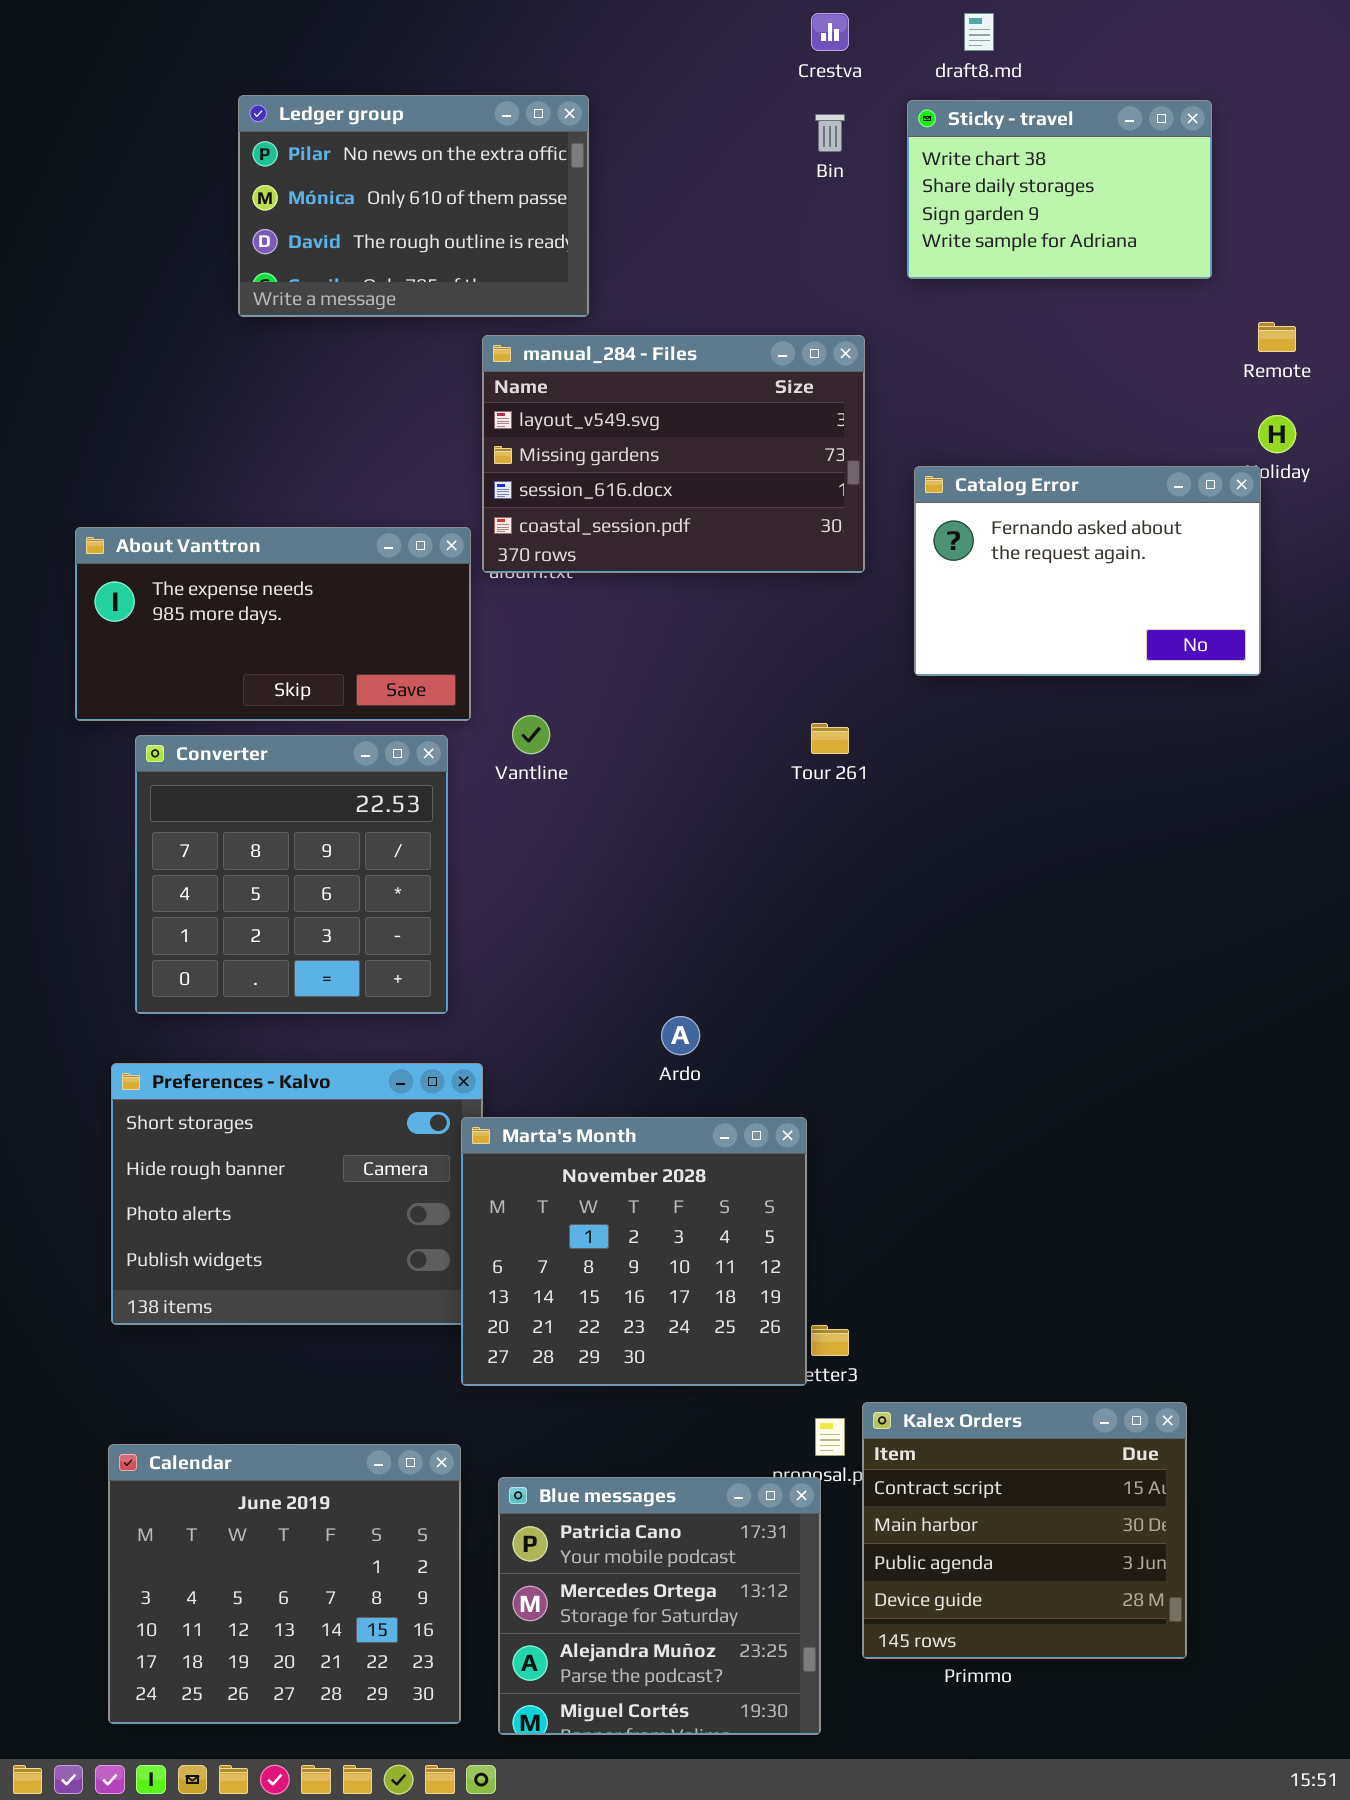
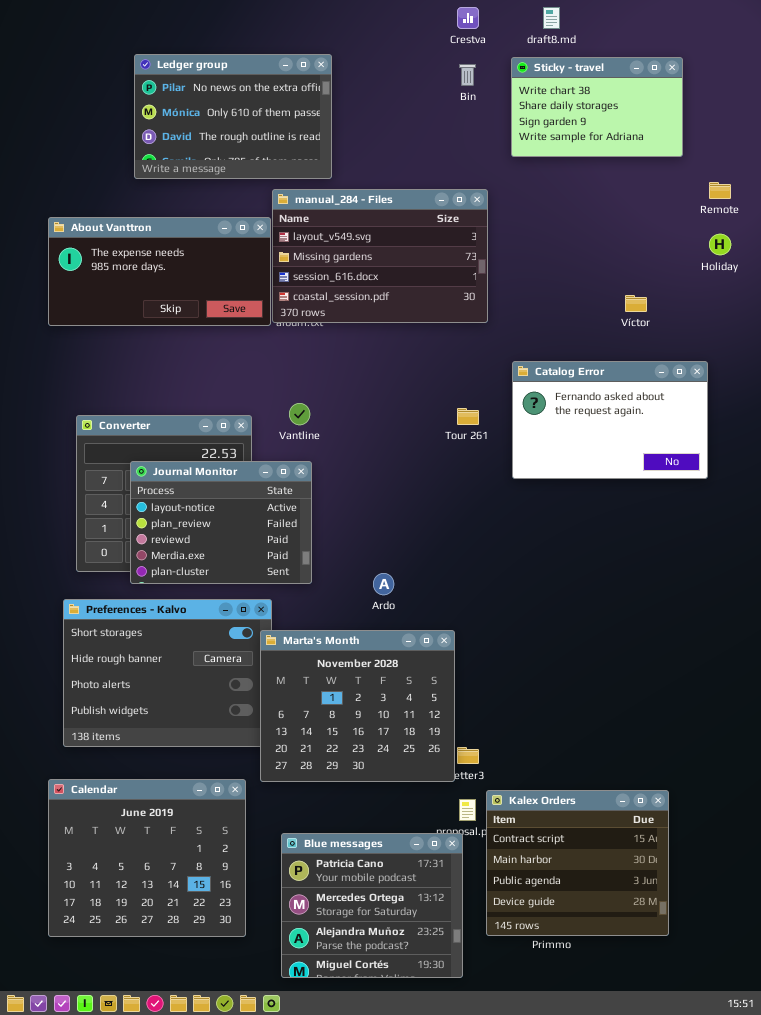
Catalog Error: [914,466,1261,676] -> [512,361,708,479], moved
About Vanttron: [75,527,471,721] -> [48,217,271,326], moved
Journal Monitor: none -> [130,461,312,584], opened
Calendar: [108,1444,461,1724] -> [48,779,246,937], moved

